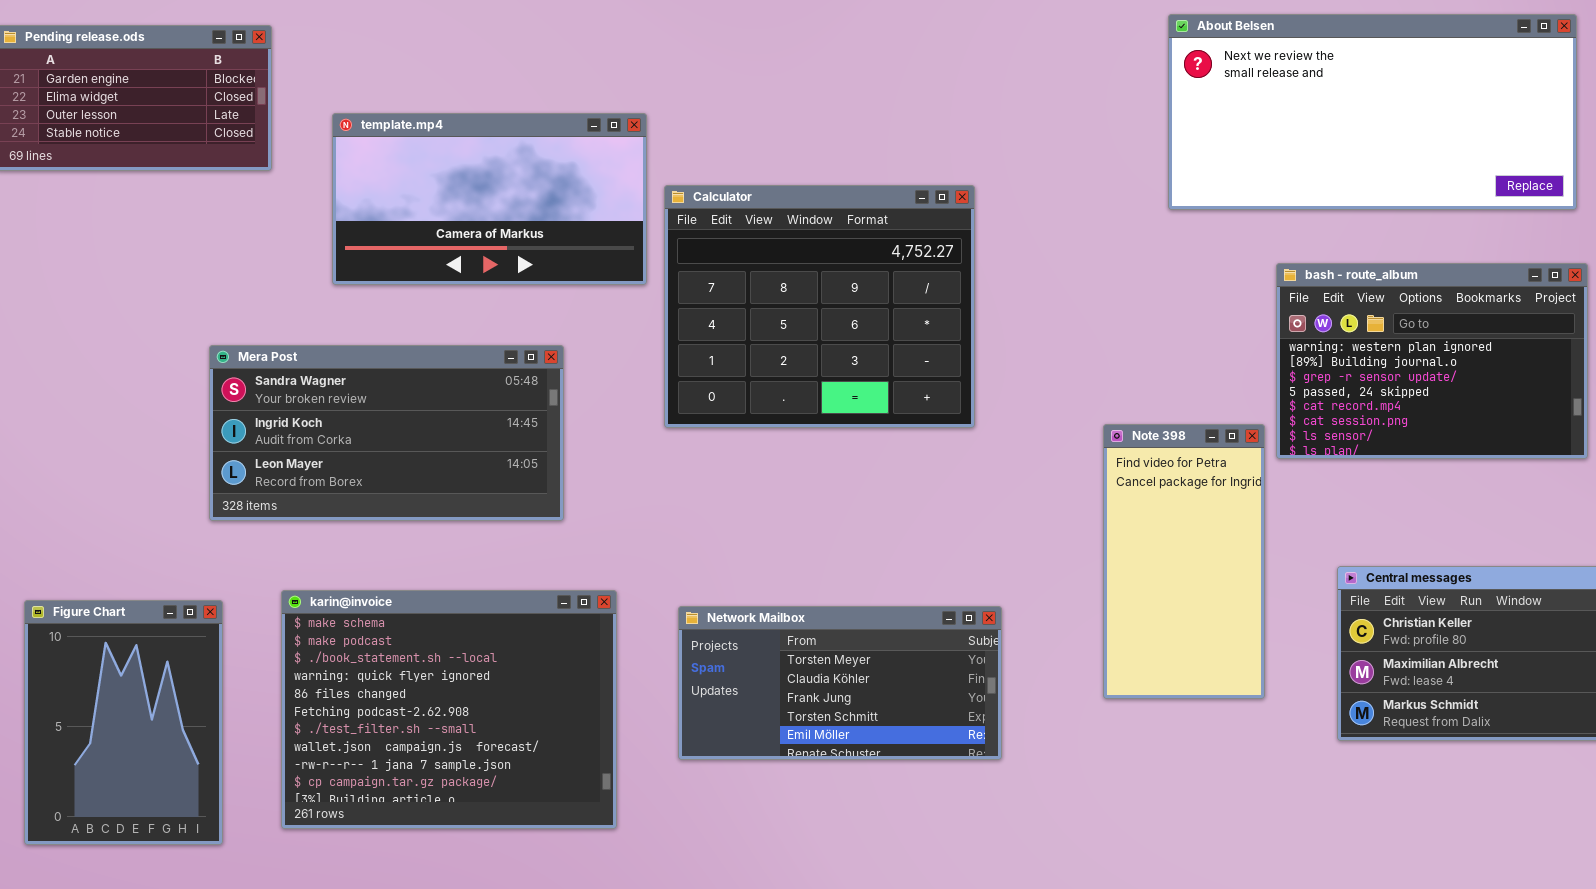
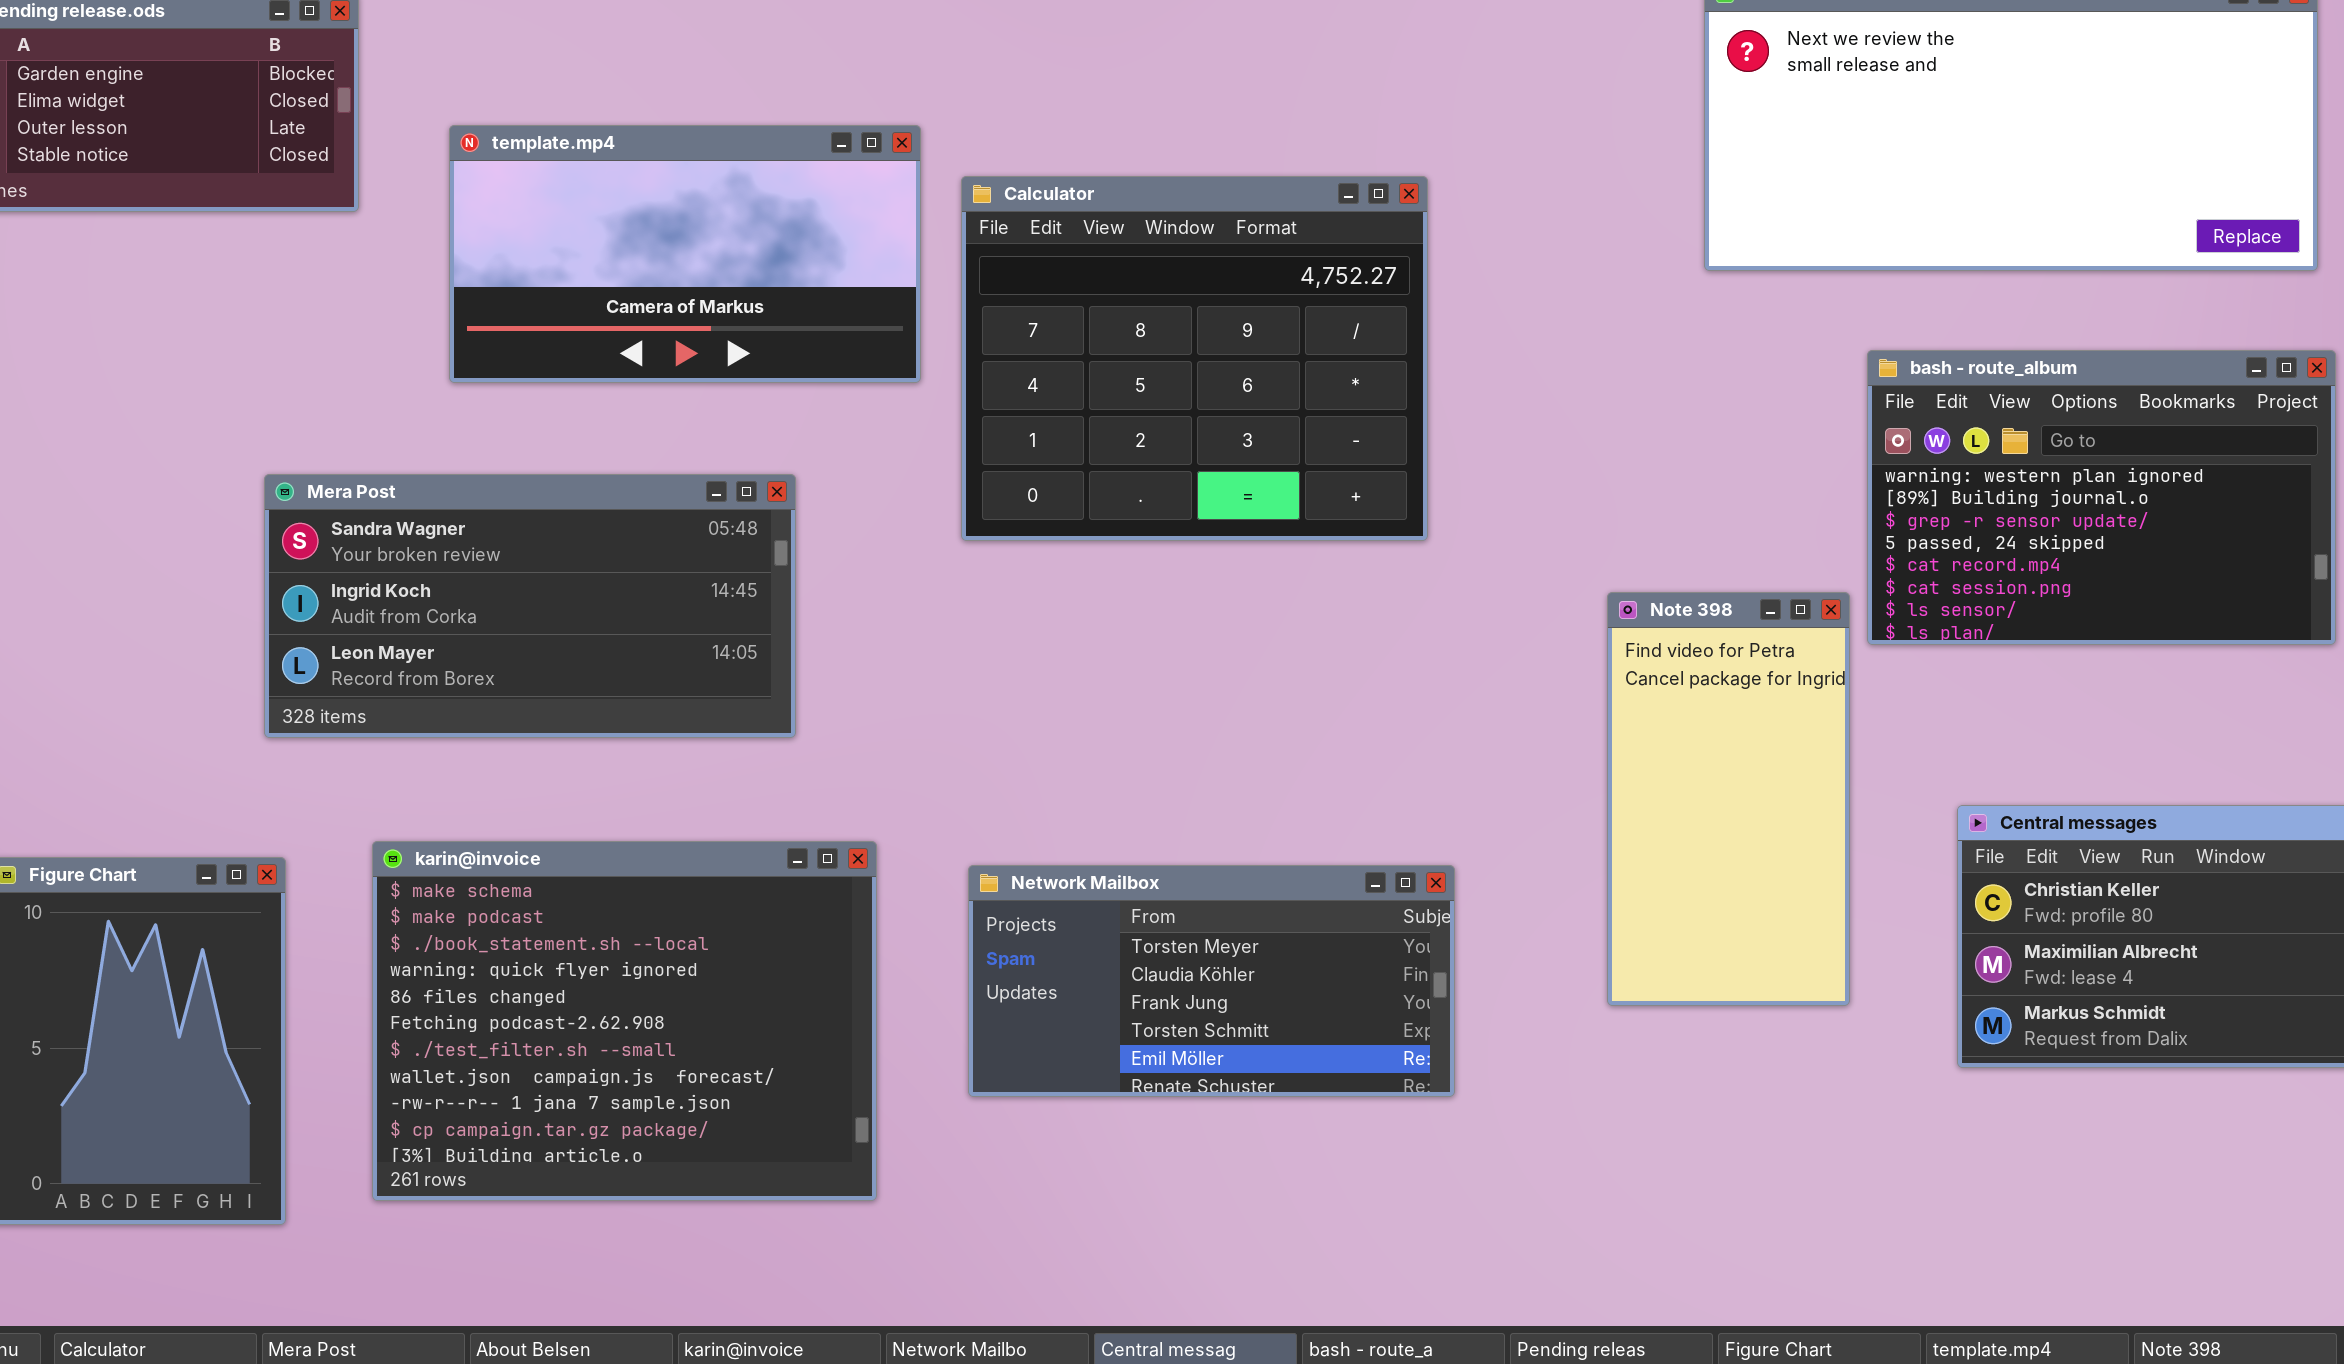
Calculator: [664,185,975,428] -> [961,176,1428,541], moved

